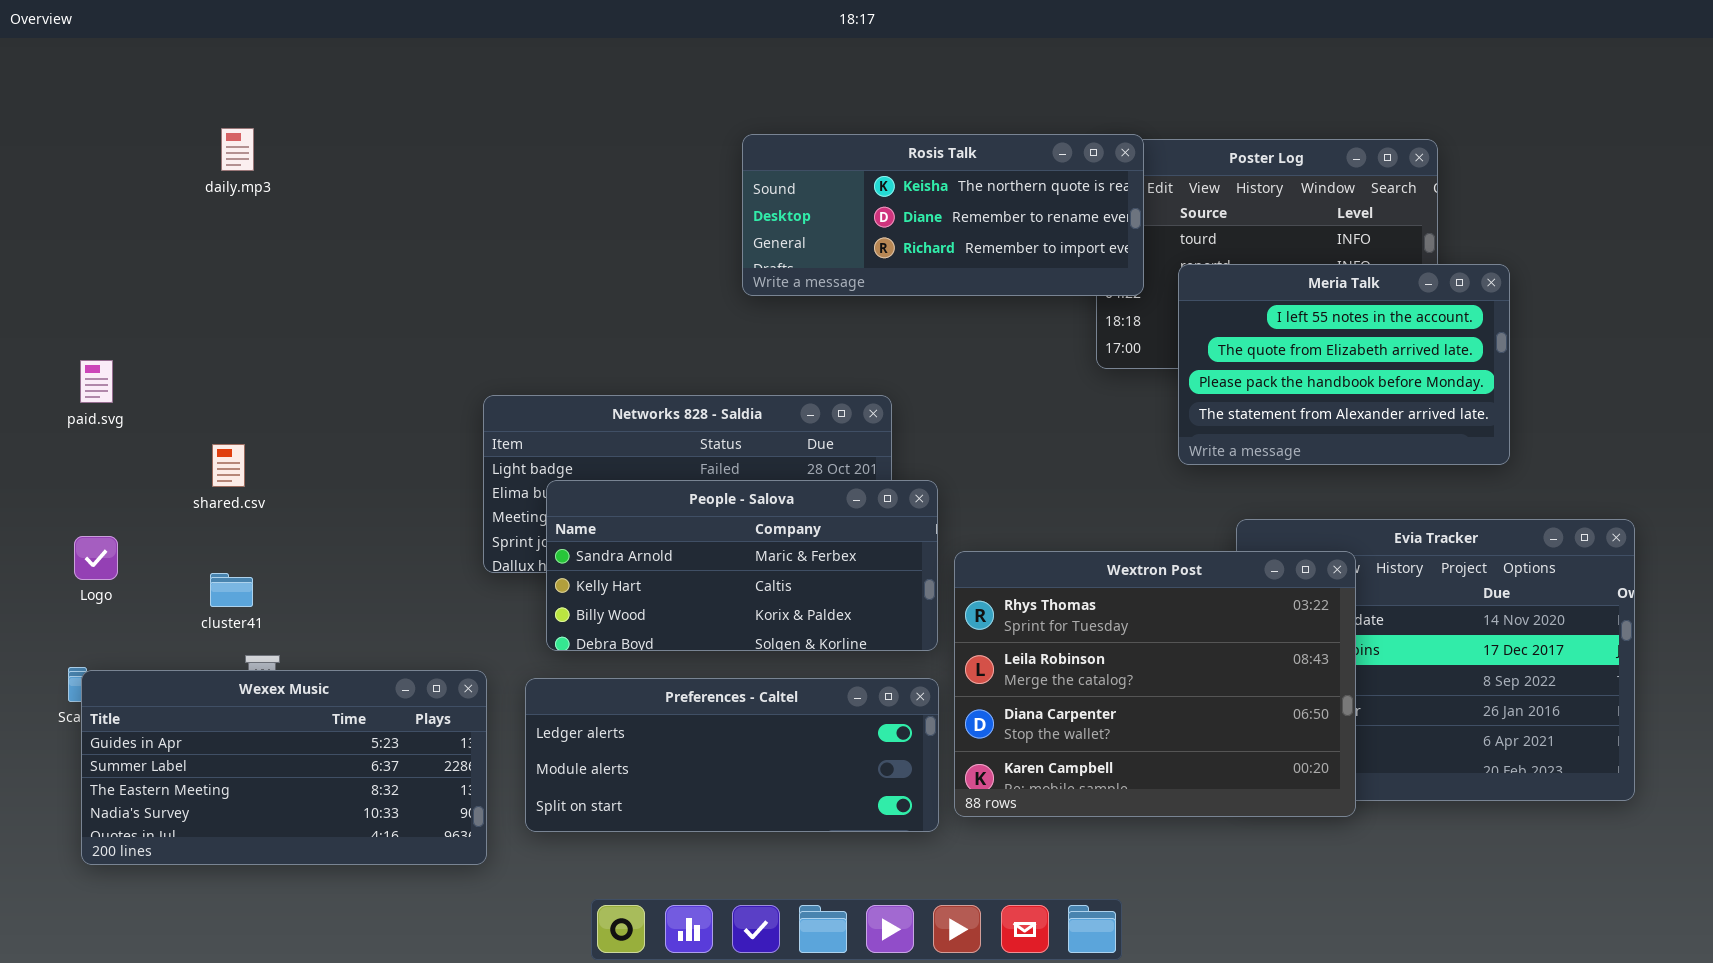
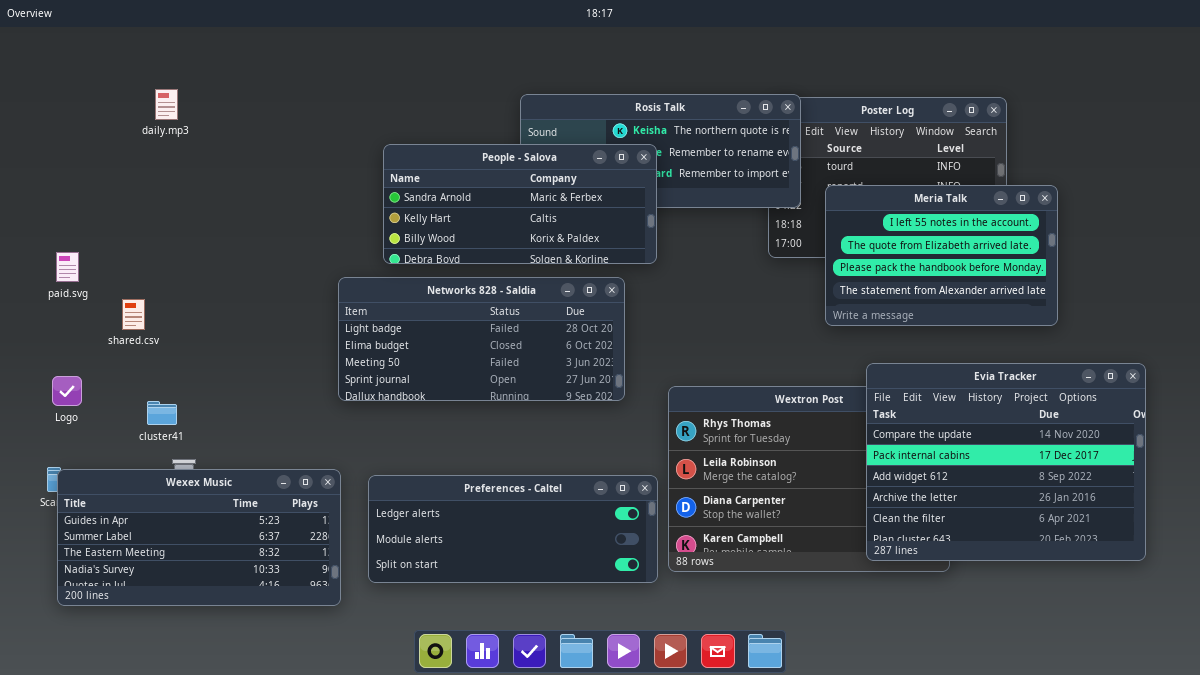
shared.csv: [212,444,245,487] -> [122,299,145,330], moved
People - Salova: [546,480,938,651] -> [383,144,657,264], moved
Evia Tracker: [1236,519,1635,801] -> [866,363,1146,561], raised

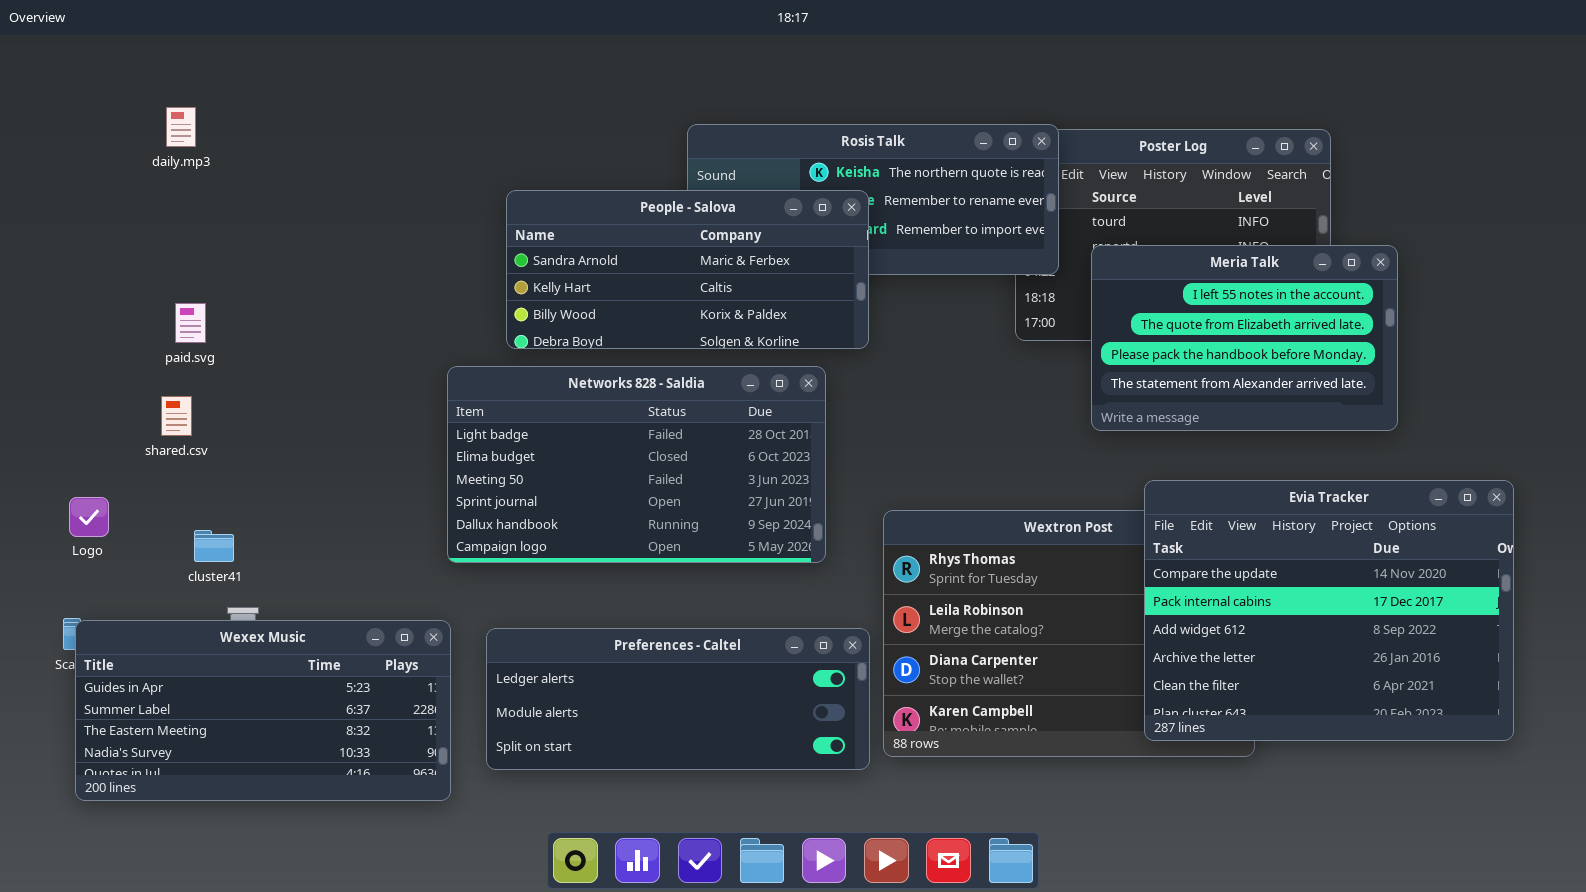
daily.mp3: [155,89,178,120] -> [166,107,196,147], moved
paid.svg: [56,252,79,282] -> [175,303,206,343], moved
Networks 828 - Saldia: [338,277,625,401] -> [447,366,826,563], resized

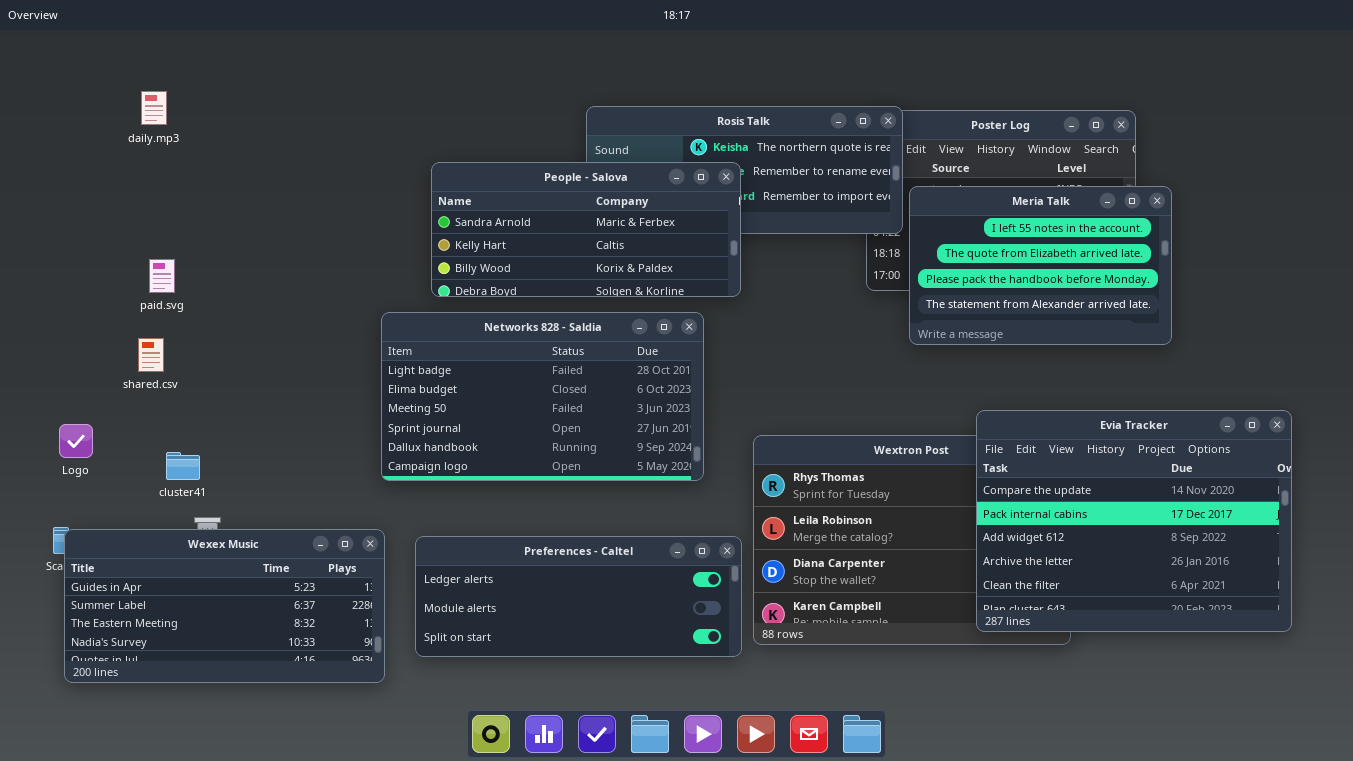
Meria Talk: [1091,245,1398,431] -> [909,186,1172,345], moved

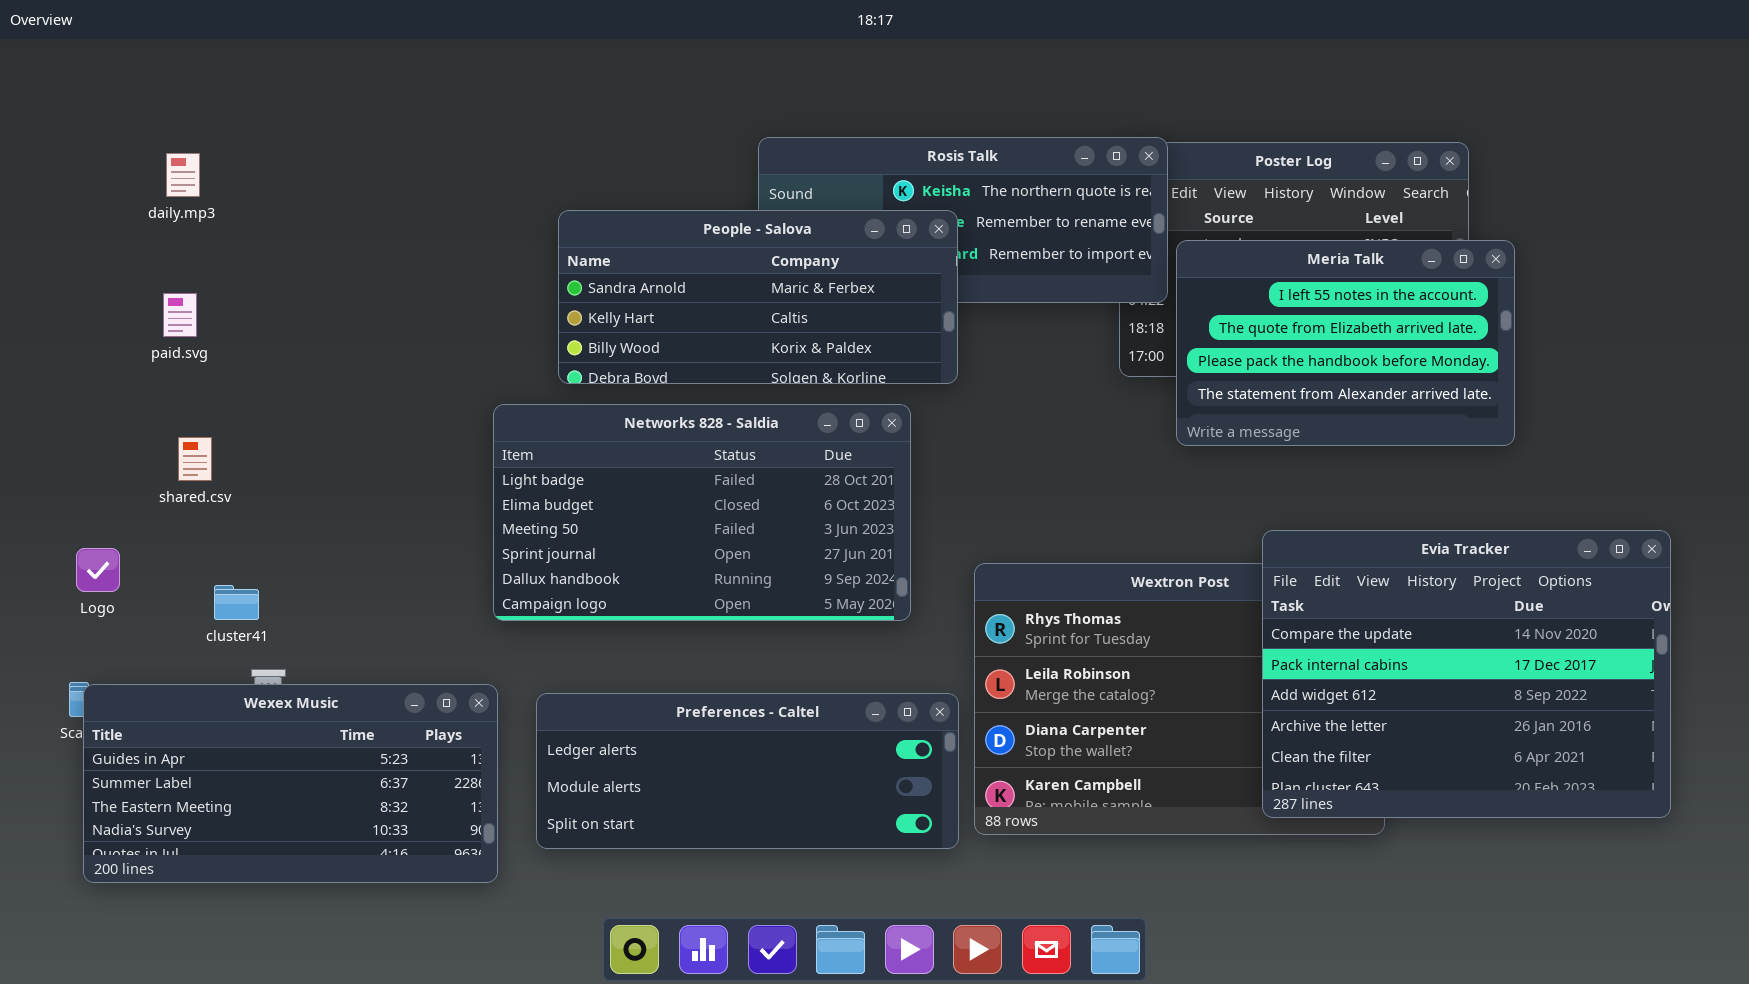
daily.mp3: [141,91,167,125] -> [166,153,200,197], moved
paid.svg: [149,259,175,293] -> [163,293,197,337], moved

